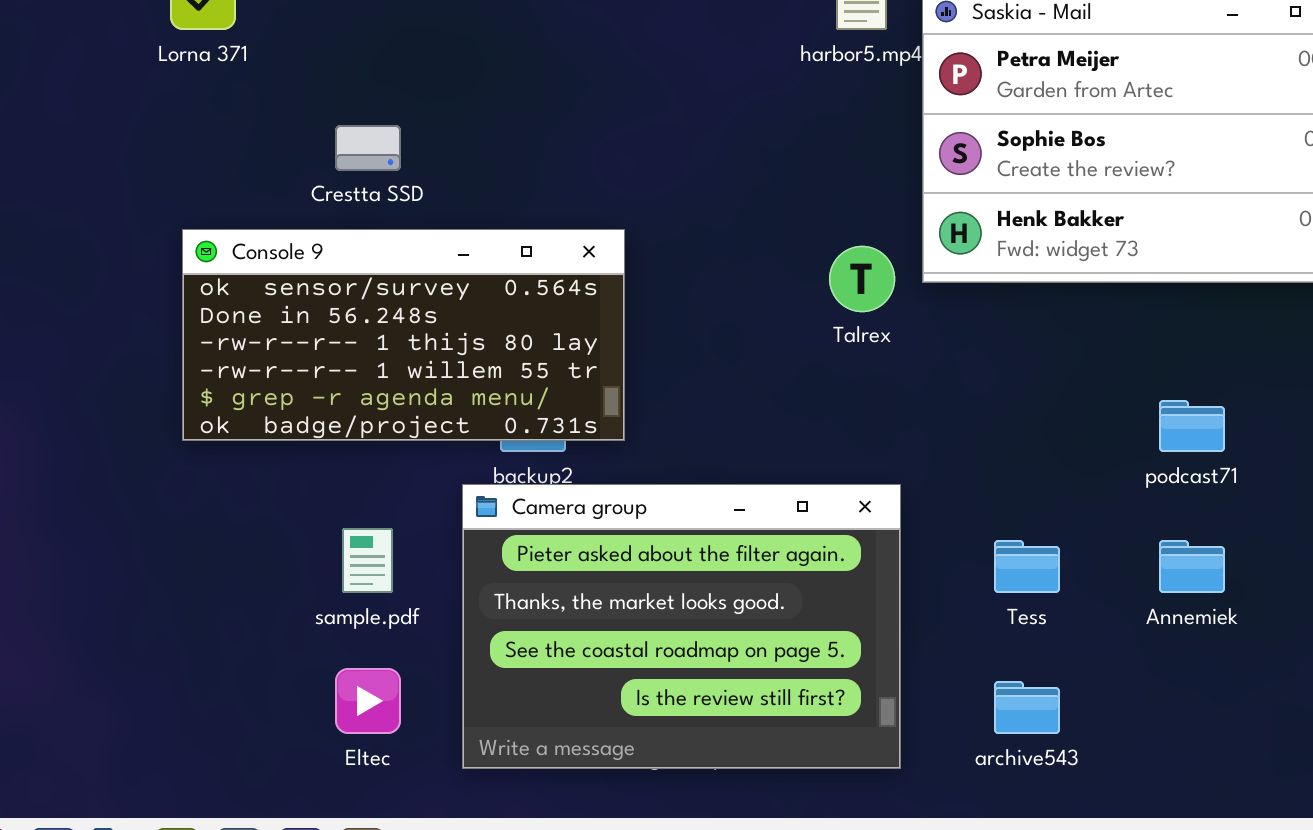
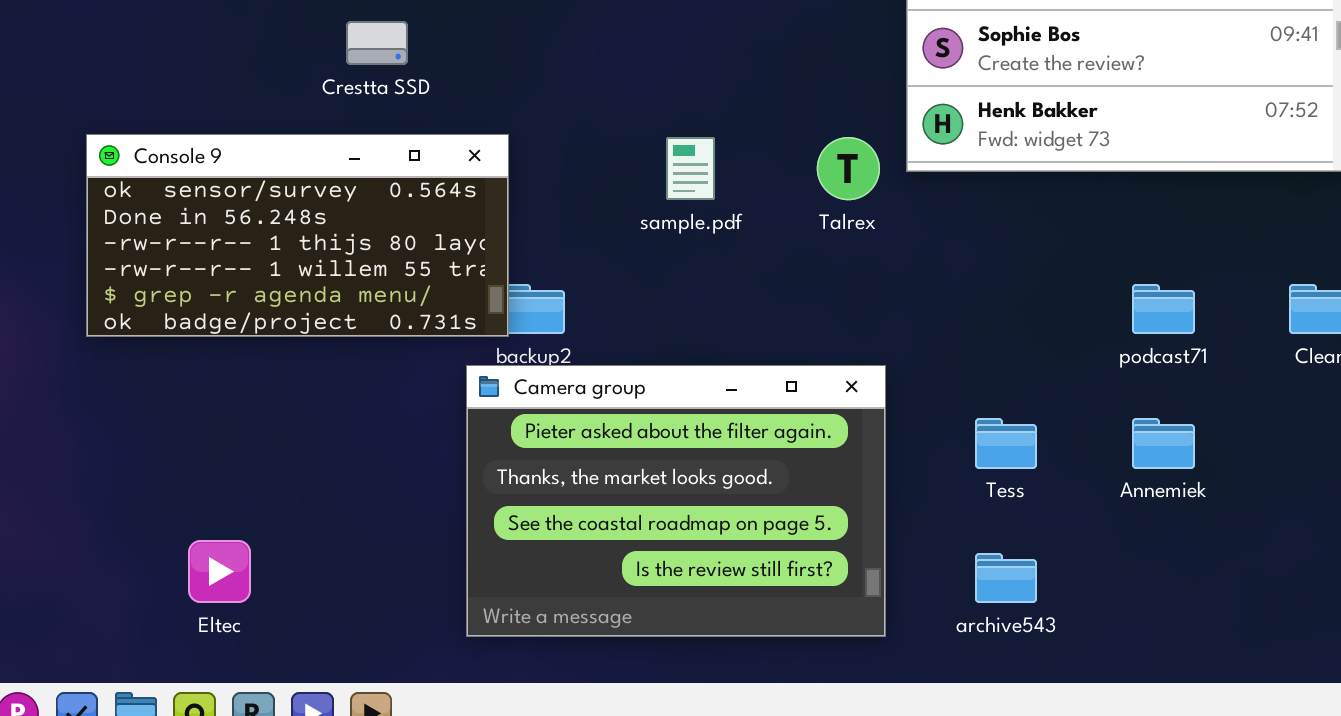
Console 9: [182,229,625,441] -> [86,134,509,337], moved
sample.pdf: [342,528,393,593] -> [666,137,715,200], moved
Eltec: [335,668,401,734] -> [188,540,251,603], moved

